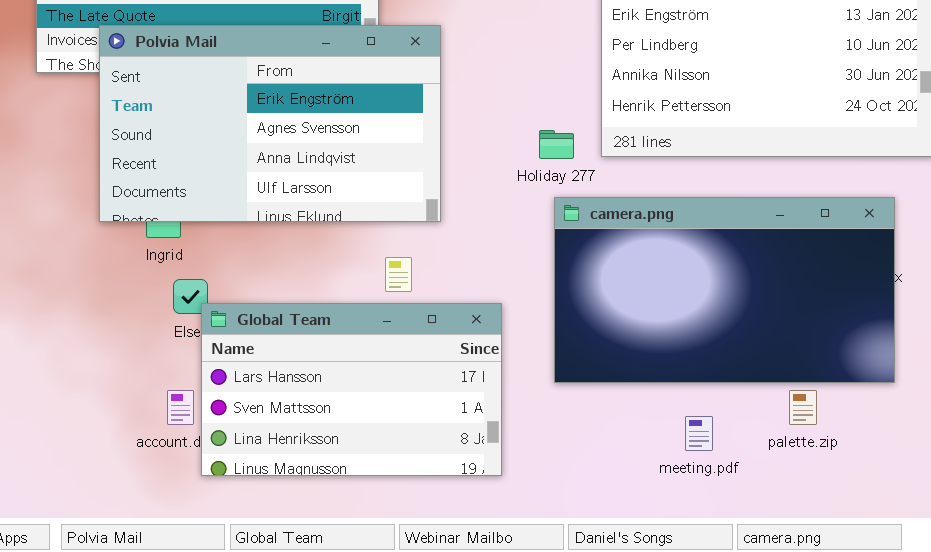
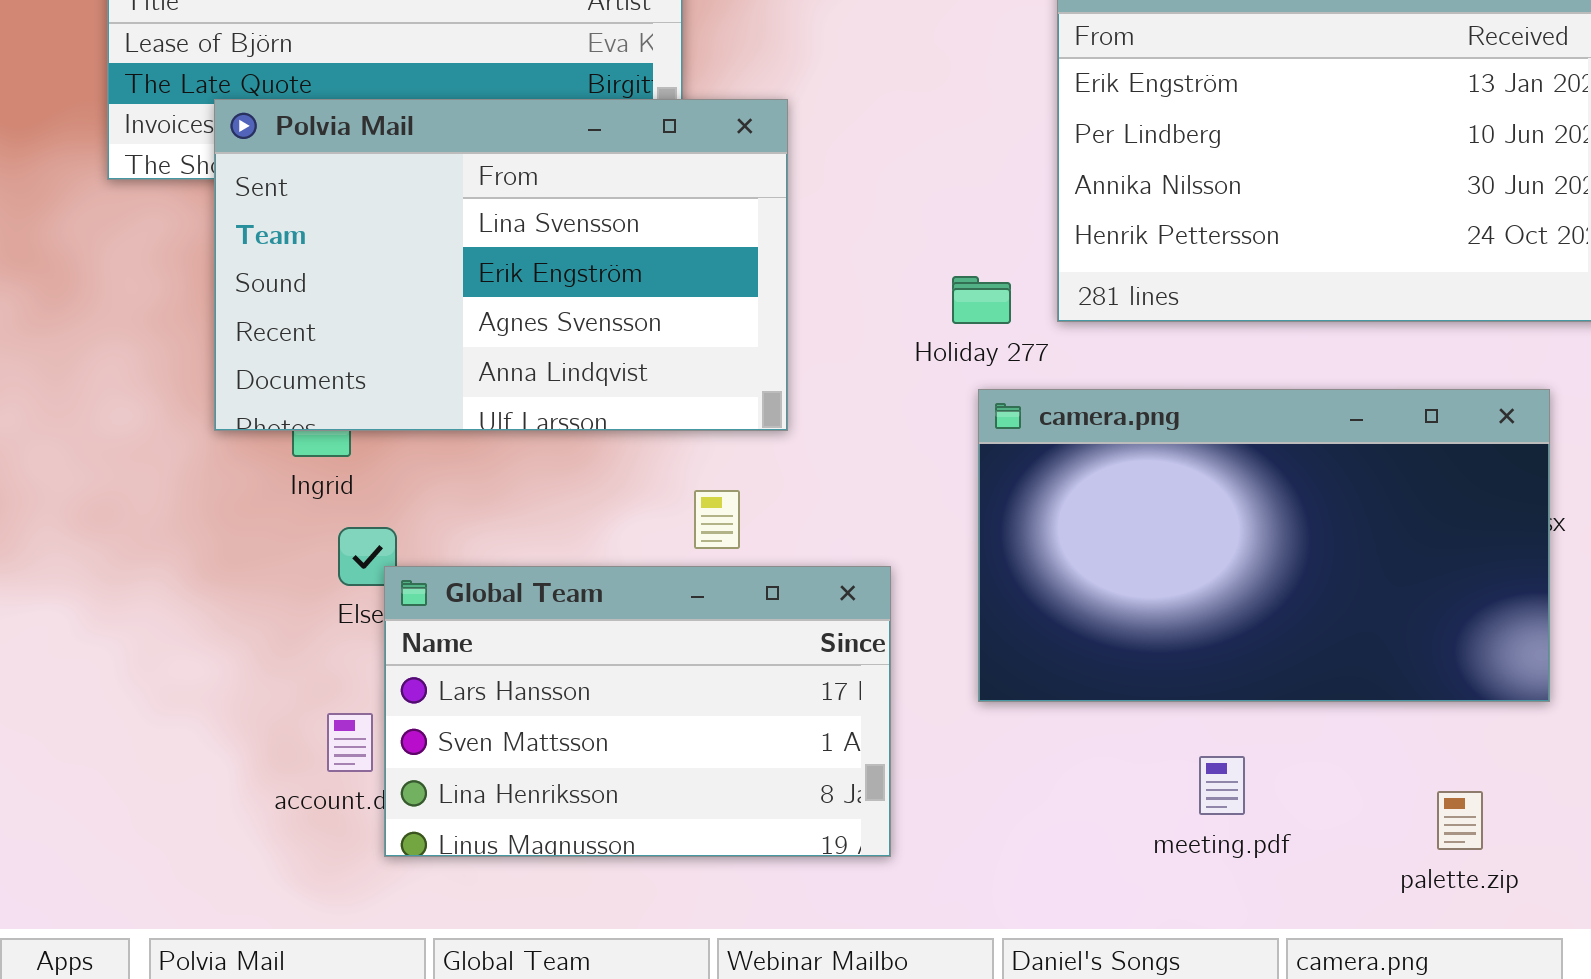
Polvia Mail: [99,25,441,222] -> [214,99,788,431], scrolled up 1 row
palette.zip: [789,390,817,425] -> [1437,791,1483,850], moved

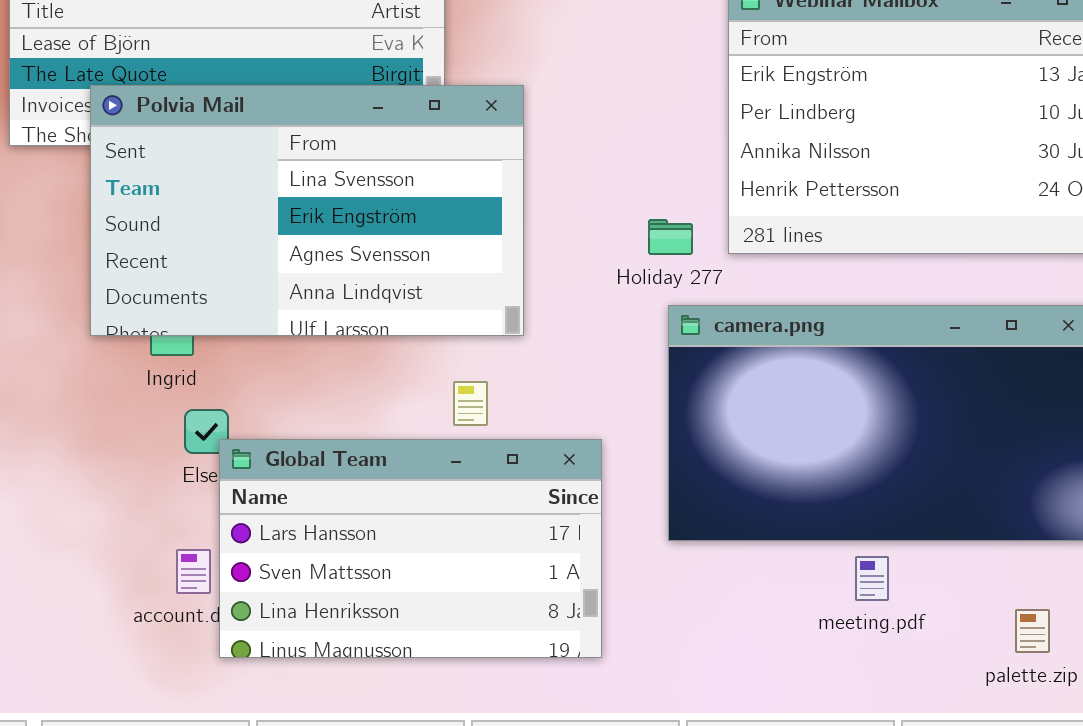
meeting.pdf: [1199,756,1245,815] -> [855,556,889,601], moved

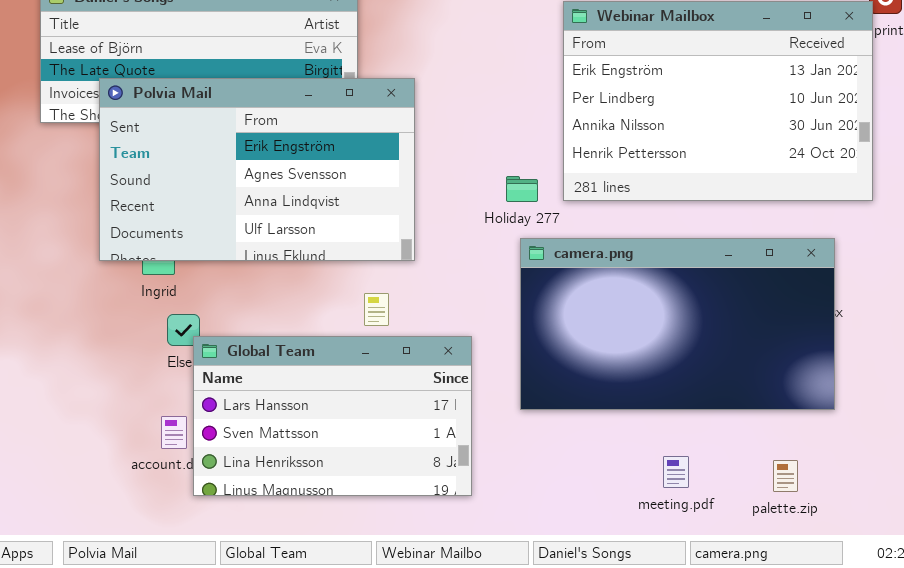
Polvia Mail: [90,85,524,336] -> [99,78,415,261], scrolled down 1 row
meeting.pdf: [855,556,889,601] -> [663,456,689,488], moved

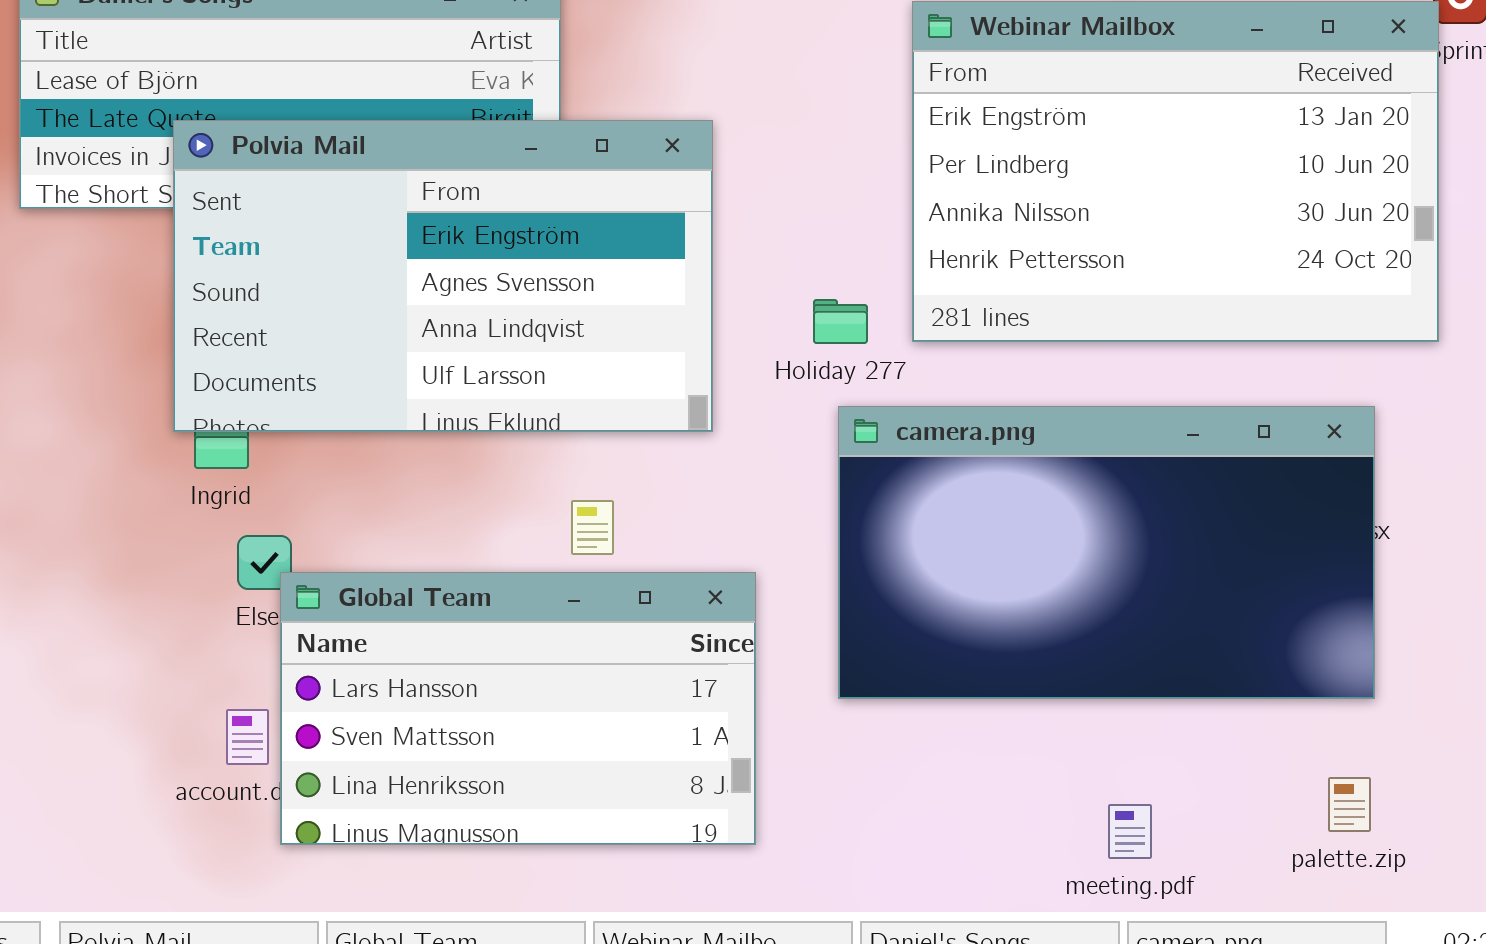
Polvia Mail: [99,78,415,261] -> [173,120,713,432], moved
meeting.pdf: [663,456,689,488] -> [1108,804,1152,859], moved
palette.zip: [773,460,798,492] -> [1328,777,1371,832], moved

